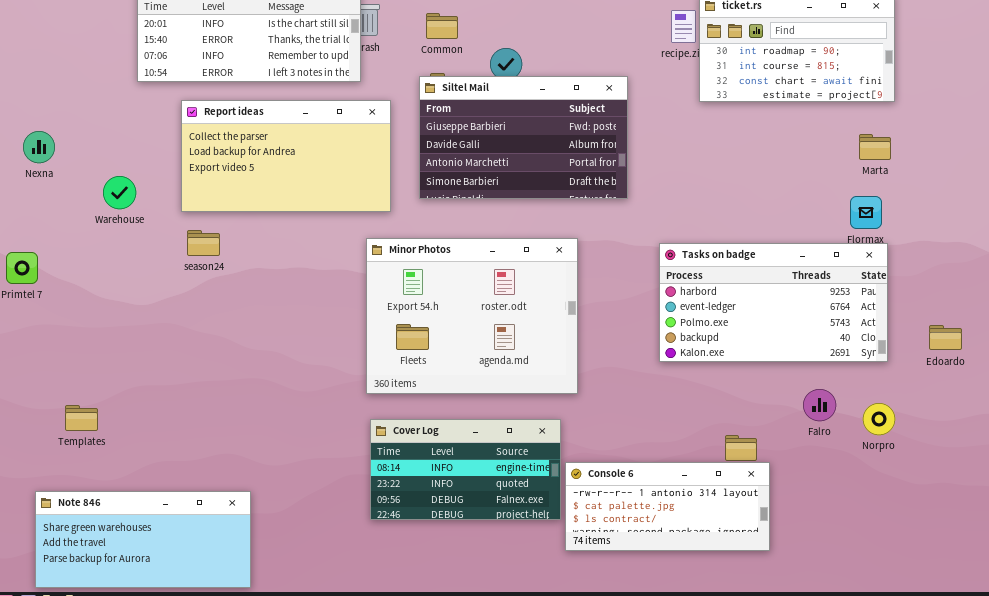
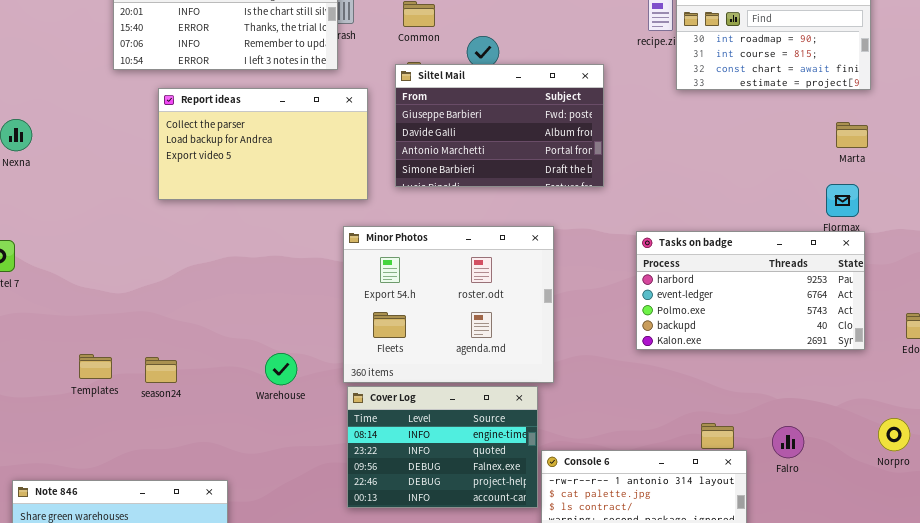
Warehouse: [103,176,136,209] -> [265,353,297,385], moved
season24: [187,230,220,256] -> [145,357,177,383], moved
Falro: [803,389,836,421] -> [772,426,804,458], moved
Norpro: [863,403,895,435] -> [878,418,910,451], moved
Templates: [65,405,98,431] -> [79,354,112,379], moved
Cover Log: [370,419,561,520] -> [347,386,538,508], resized

